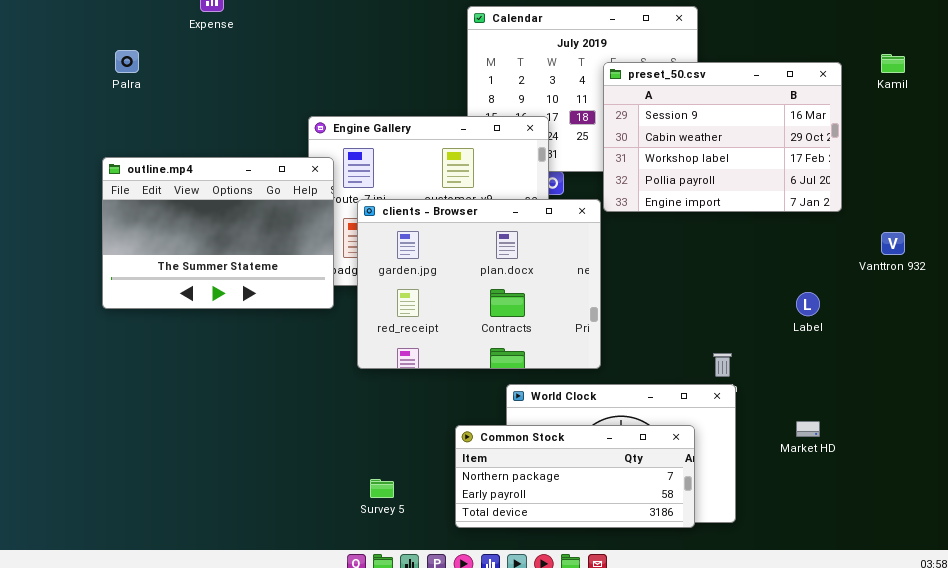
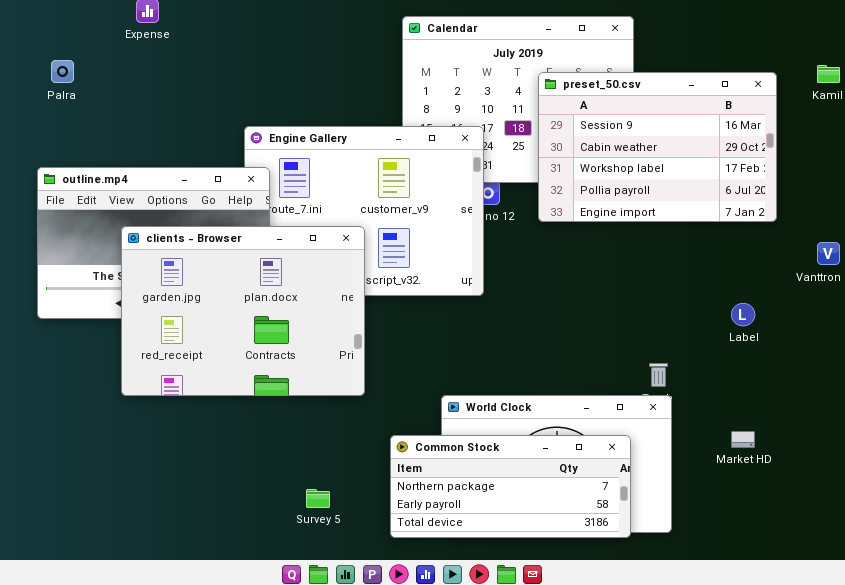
clients - Browser: [357,199,601,369] -> [121,226,365,396], moved

